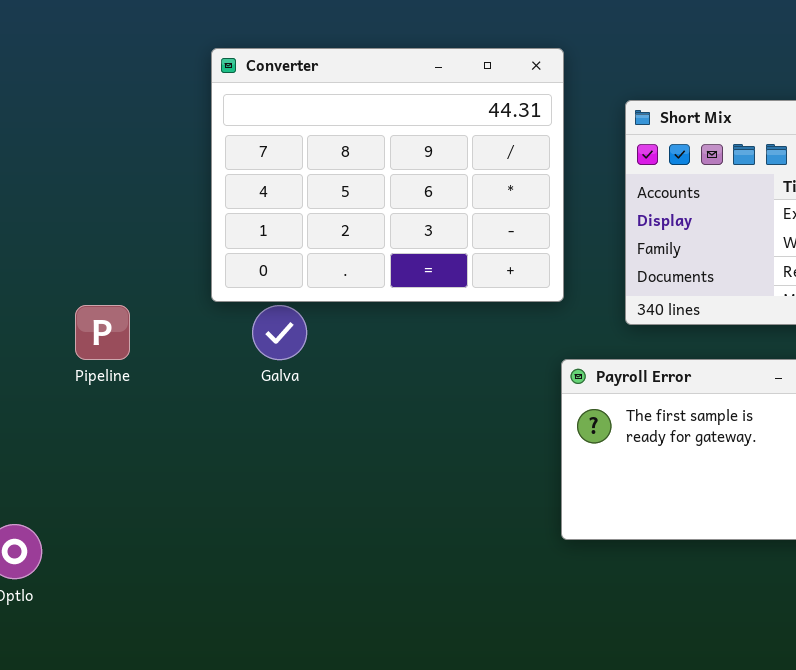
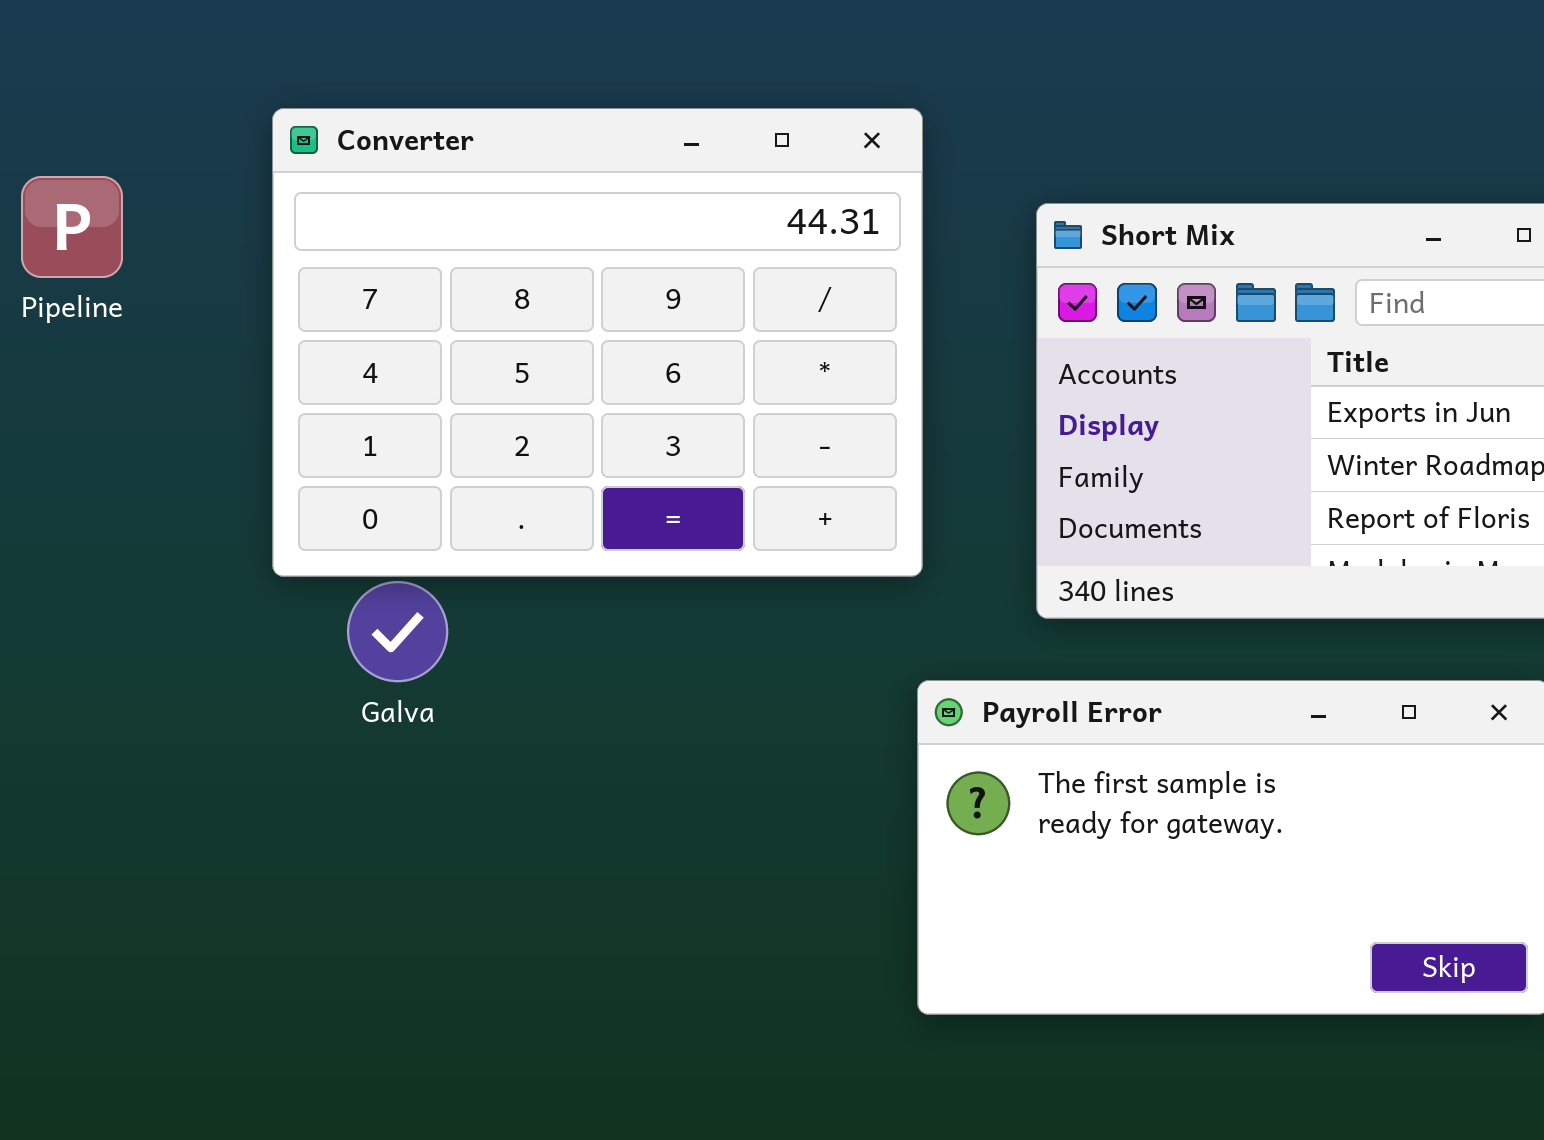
Pipeline: [75,305,130,360] -> [21,176,123,278], moved

